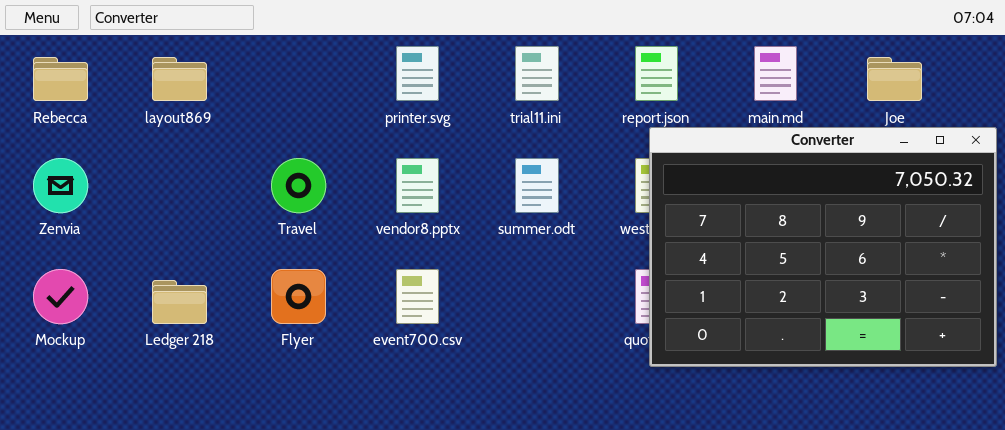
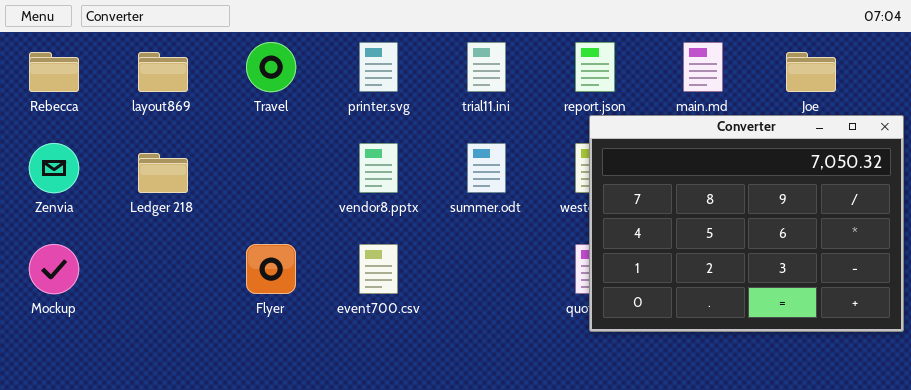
Travel: [271,158,326,213] -> [246,42,296,92], moved
Ledger 218: [152,280,207,324] -> [138,153,188,193], moved

